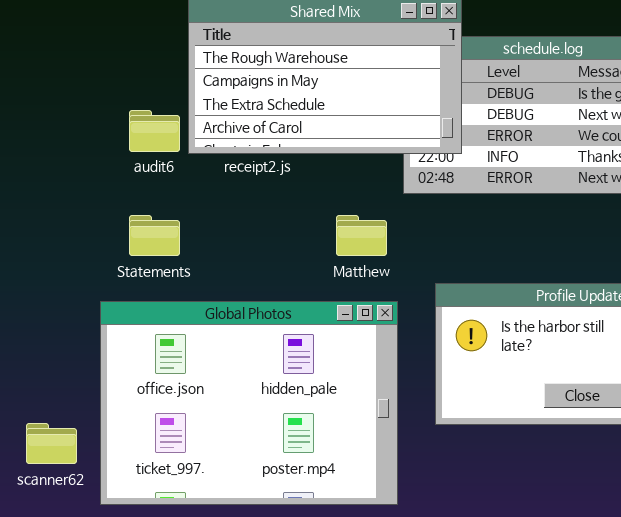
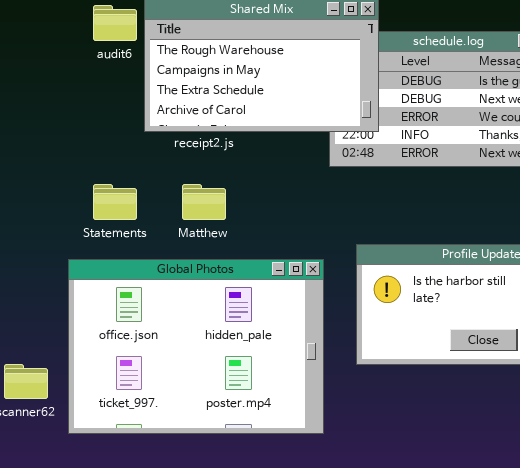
audit6: [129,110,180,152] -> [93,5,137,41], moved
Matthew: [336,215,387,256] -> [182,184,226,220], moved

